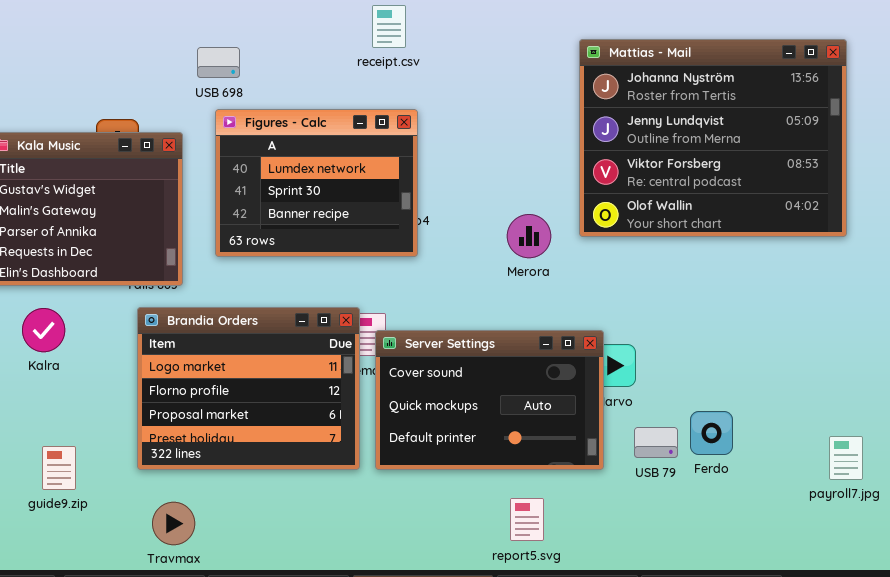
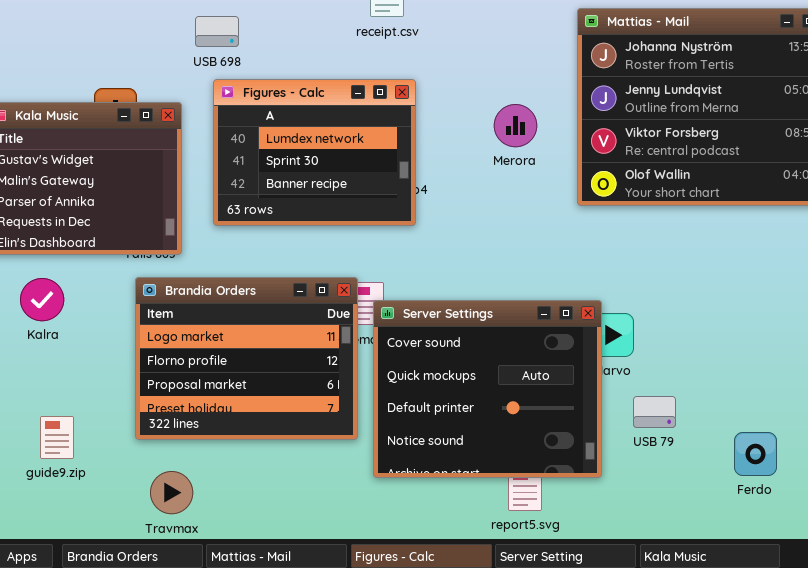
Merora: [507,214,551,258] -> [494,104,537,147], moved
Server Settings: [375,330,604,470] -> [373,300,602,478], resized
Ferdo: [690,411,733,455] -> [734,432,777,476], moved

